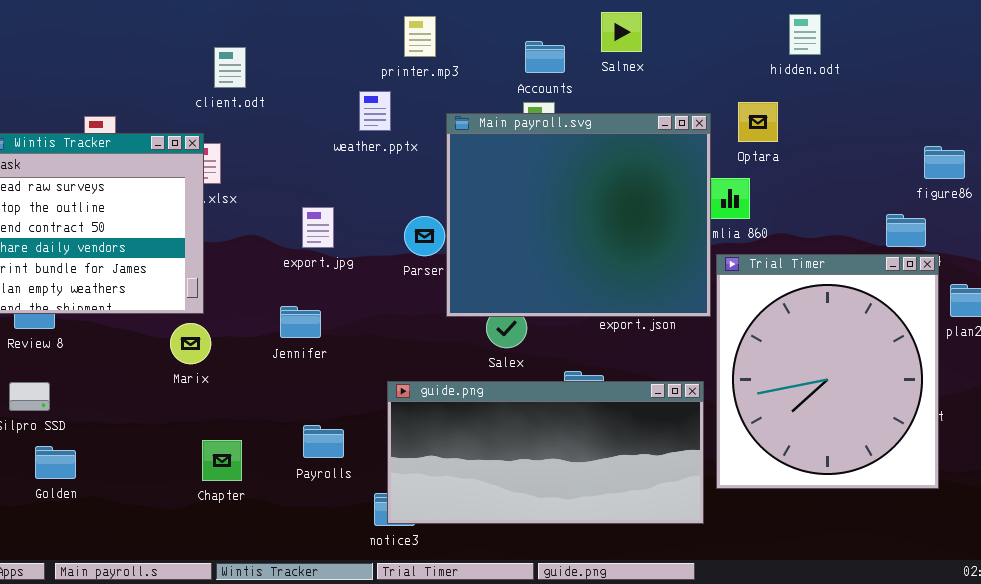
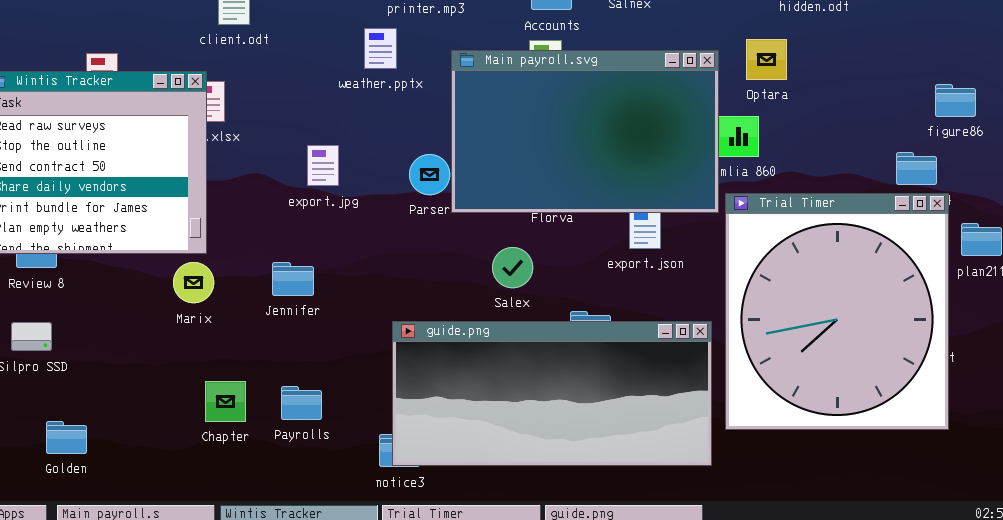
Main payroll.svg: [446,113,711,317] -> [451,50,719,213], resized
Jennifer: [280,306,321,338] -> [272,262,314,296], moved
Payrolls: [303,425,344,458] -> [281,386,322,420], moved
Golden: [35,446,76,479] -> [46,421,87,454], moved

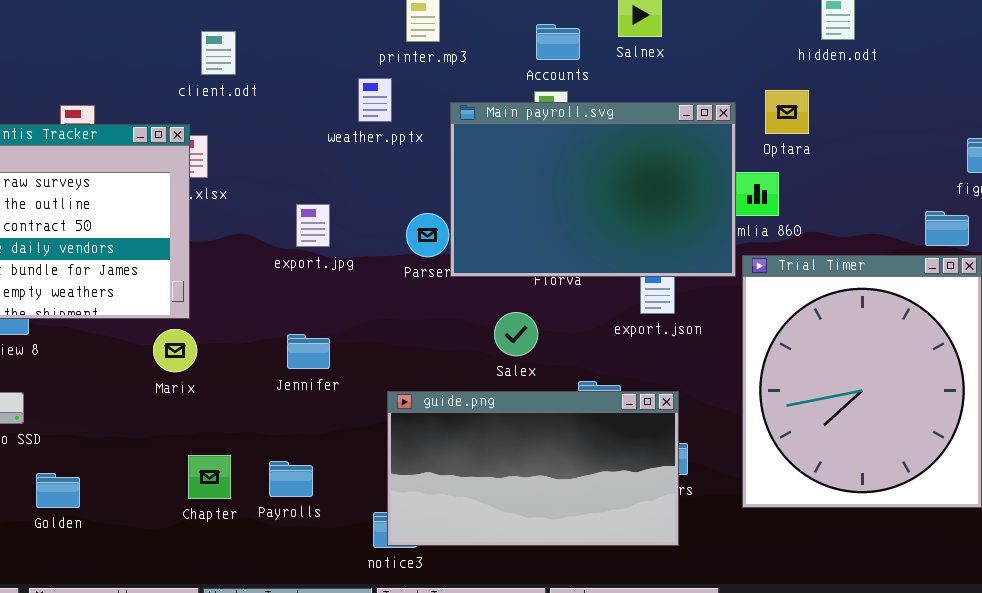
Jennifer: [272,262,314,296] -> [287,334,330,369], moved
guide.png: [392,321,712,466] -> [387,391,679,546], resized
Golden: [46,421,87,454] -> [36,473,80,508], moved

